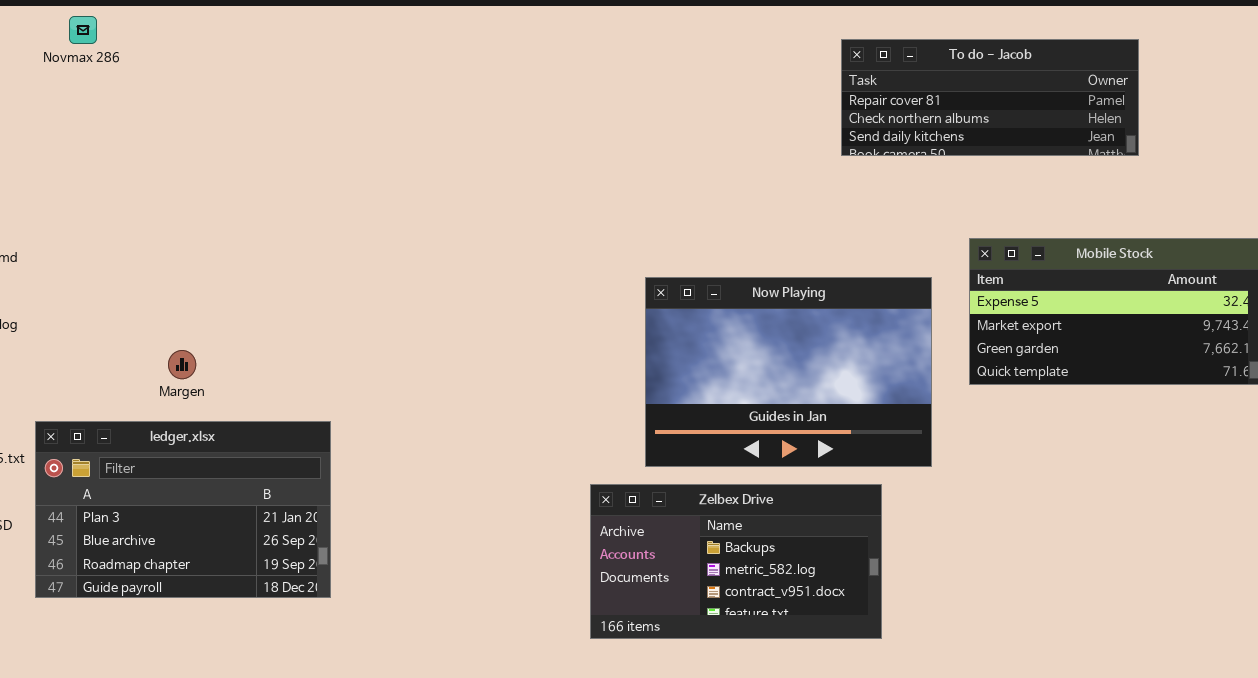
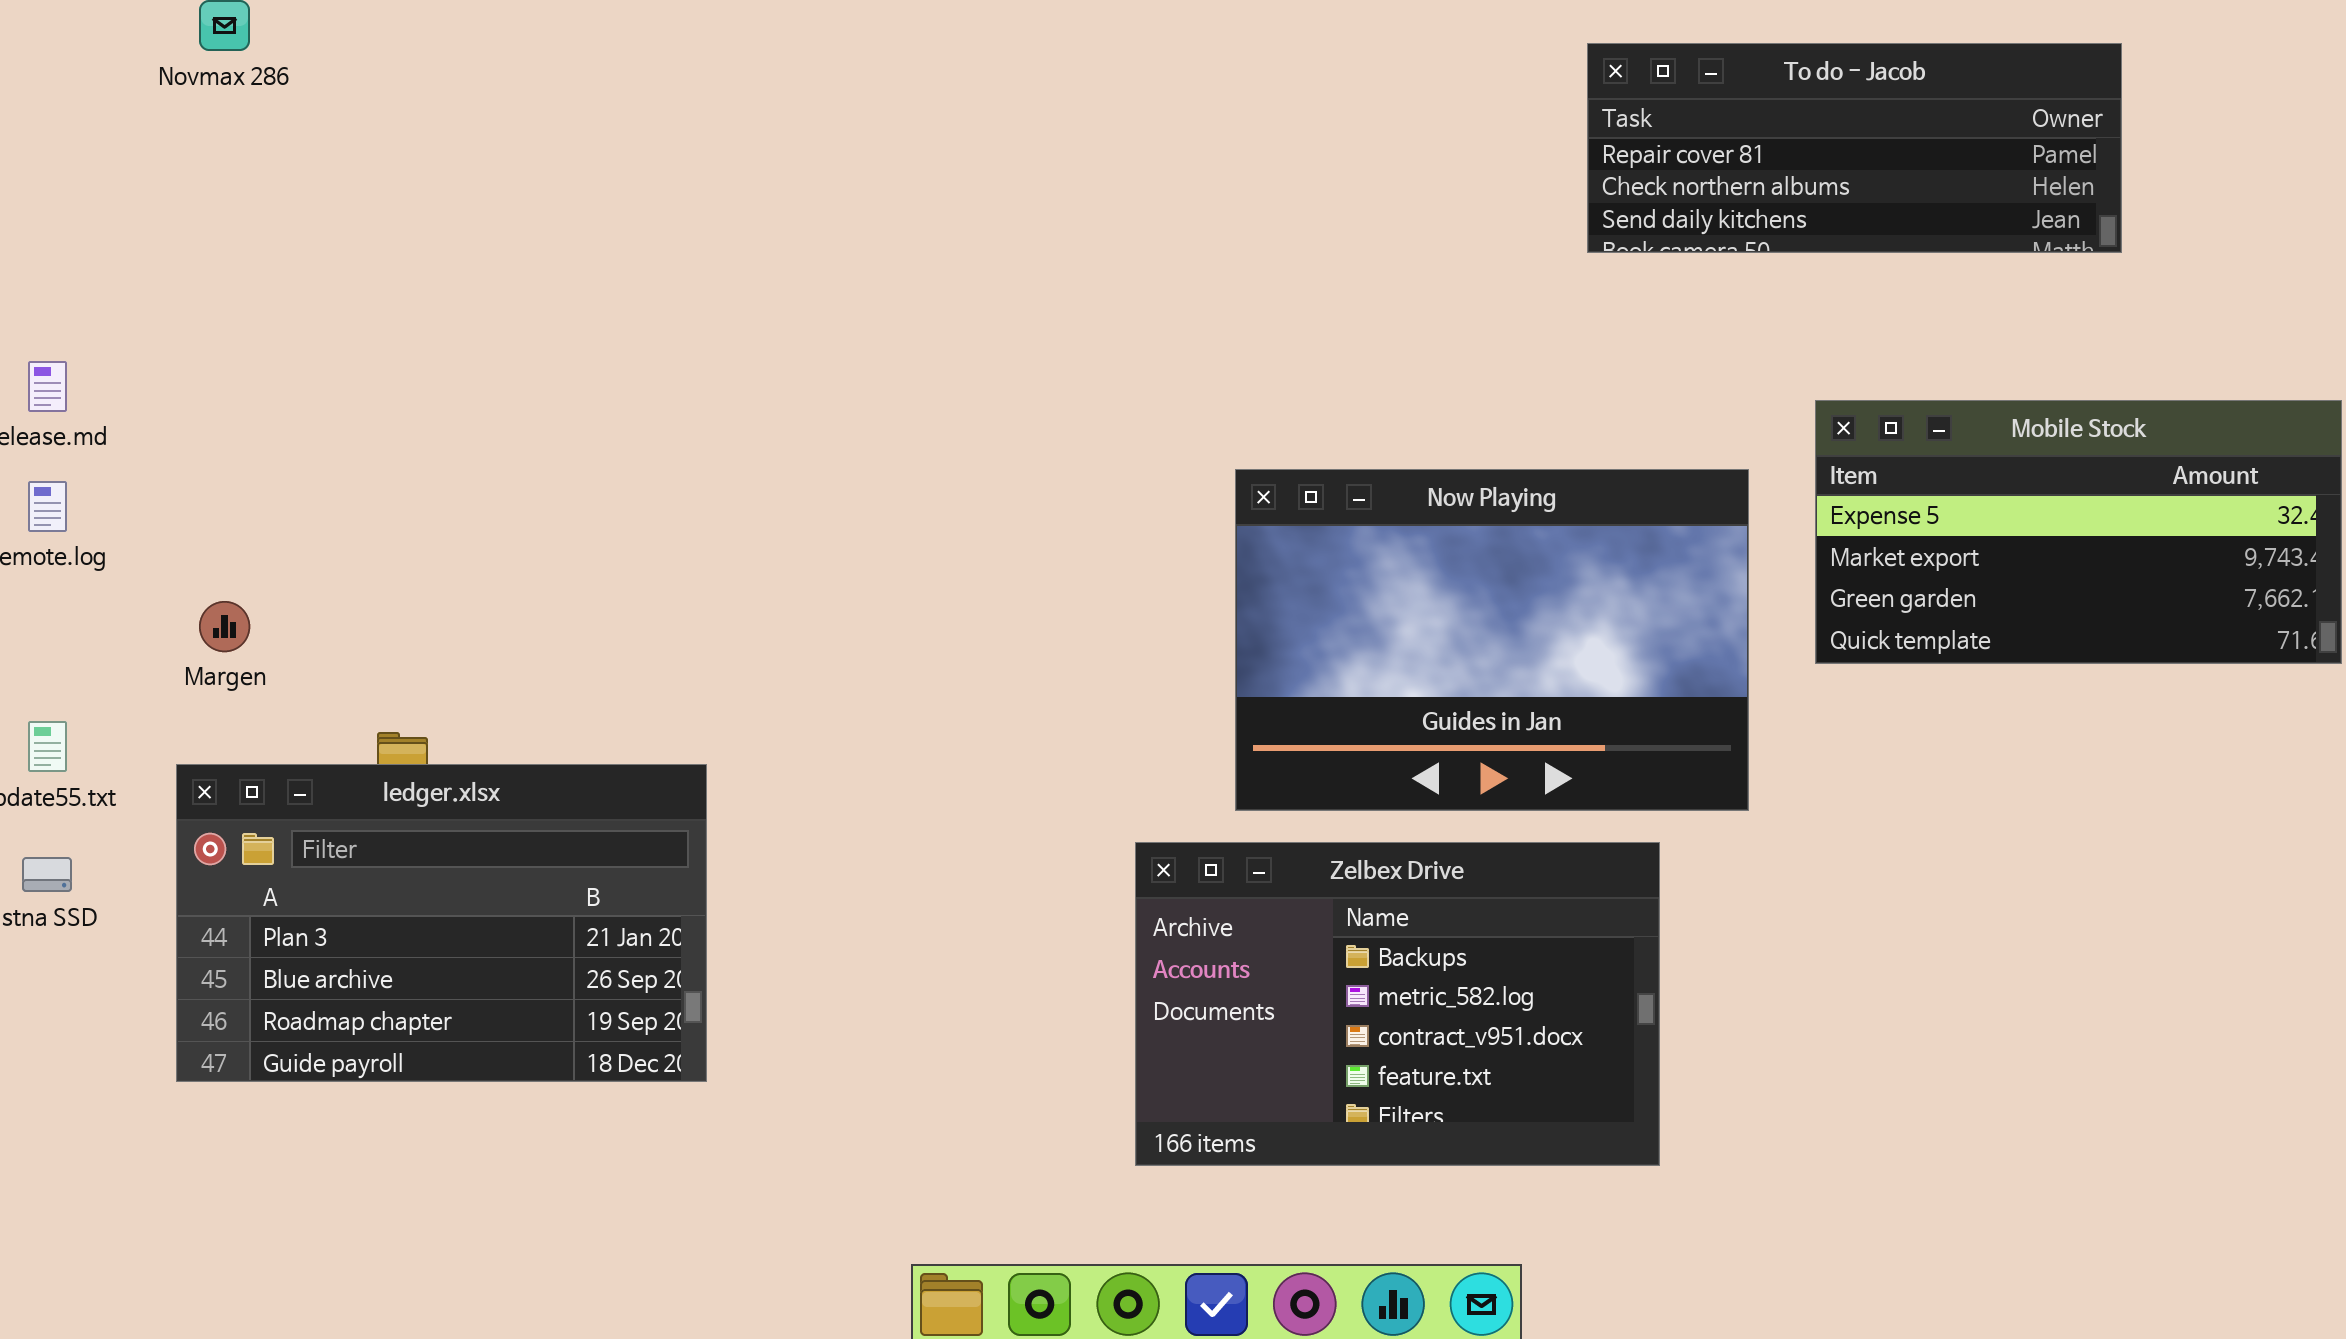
Margen: [168,350,196,379] -> [199,601,250,652], moved
ledger.xlsx: [35,421,331,598] -> [176,764,707,1082], moved
Zelbex Drive: [590,484,882,639] -> [1135,842,1660,1166], resized

